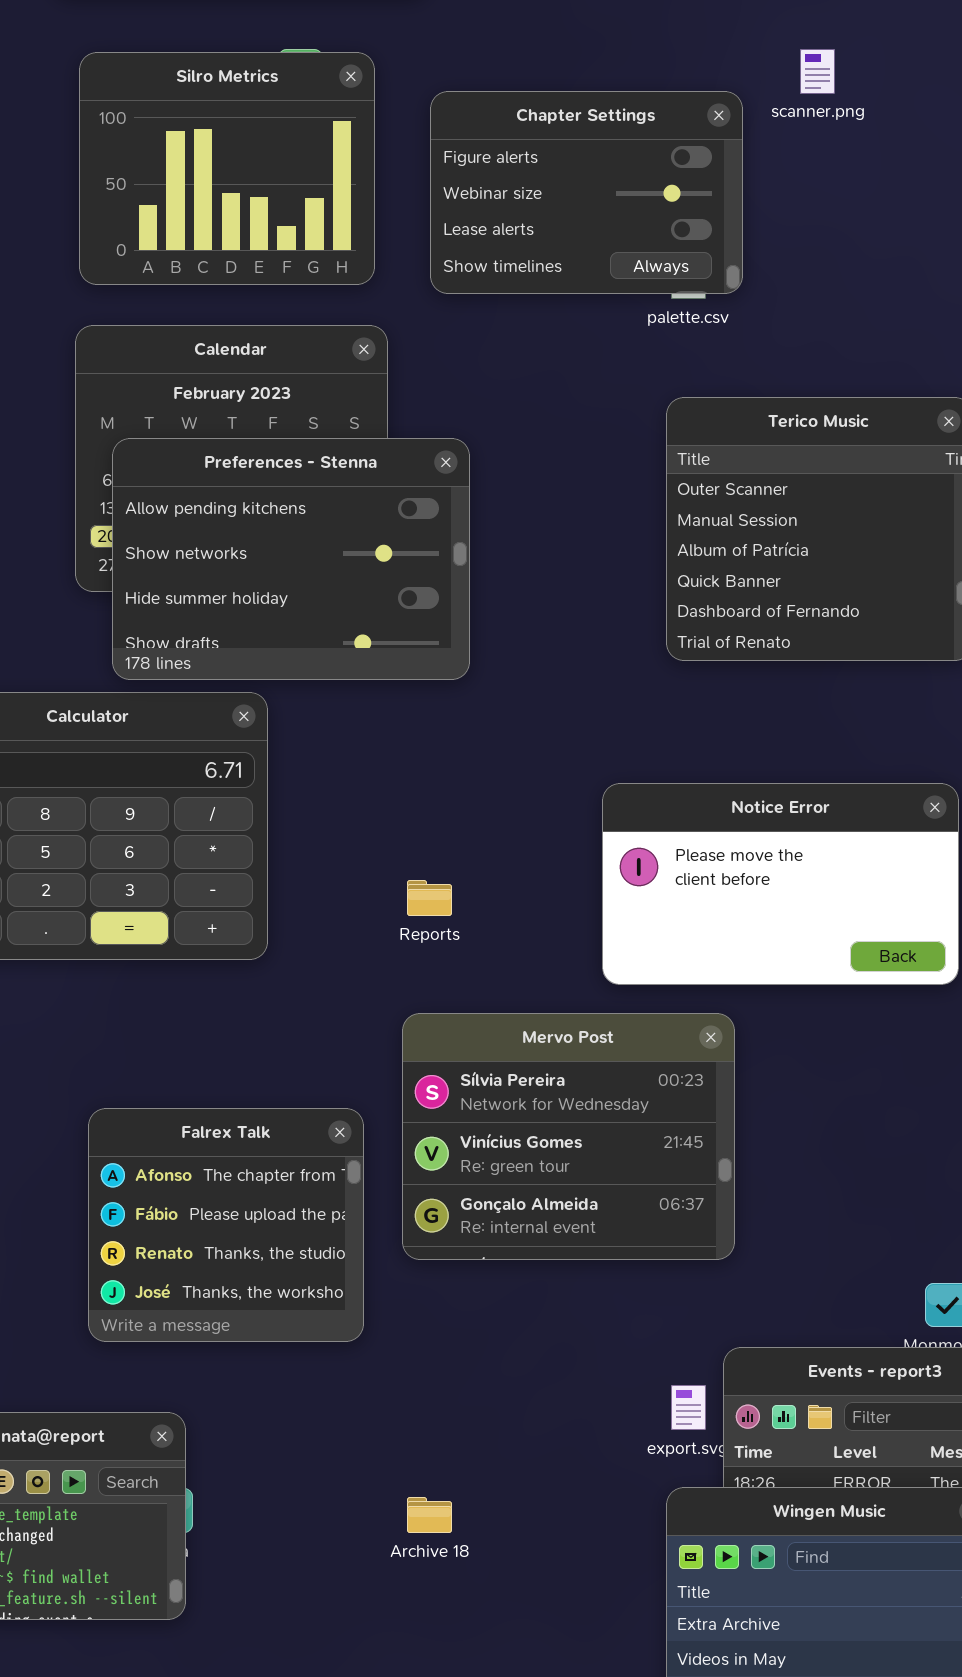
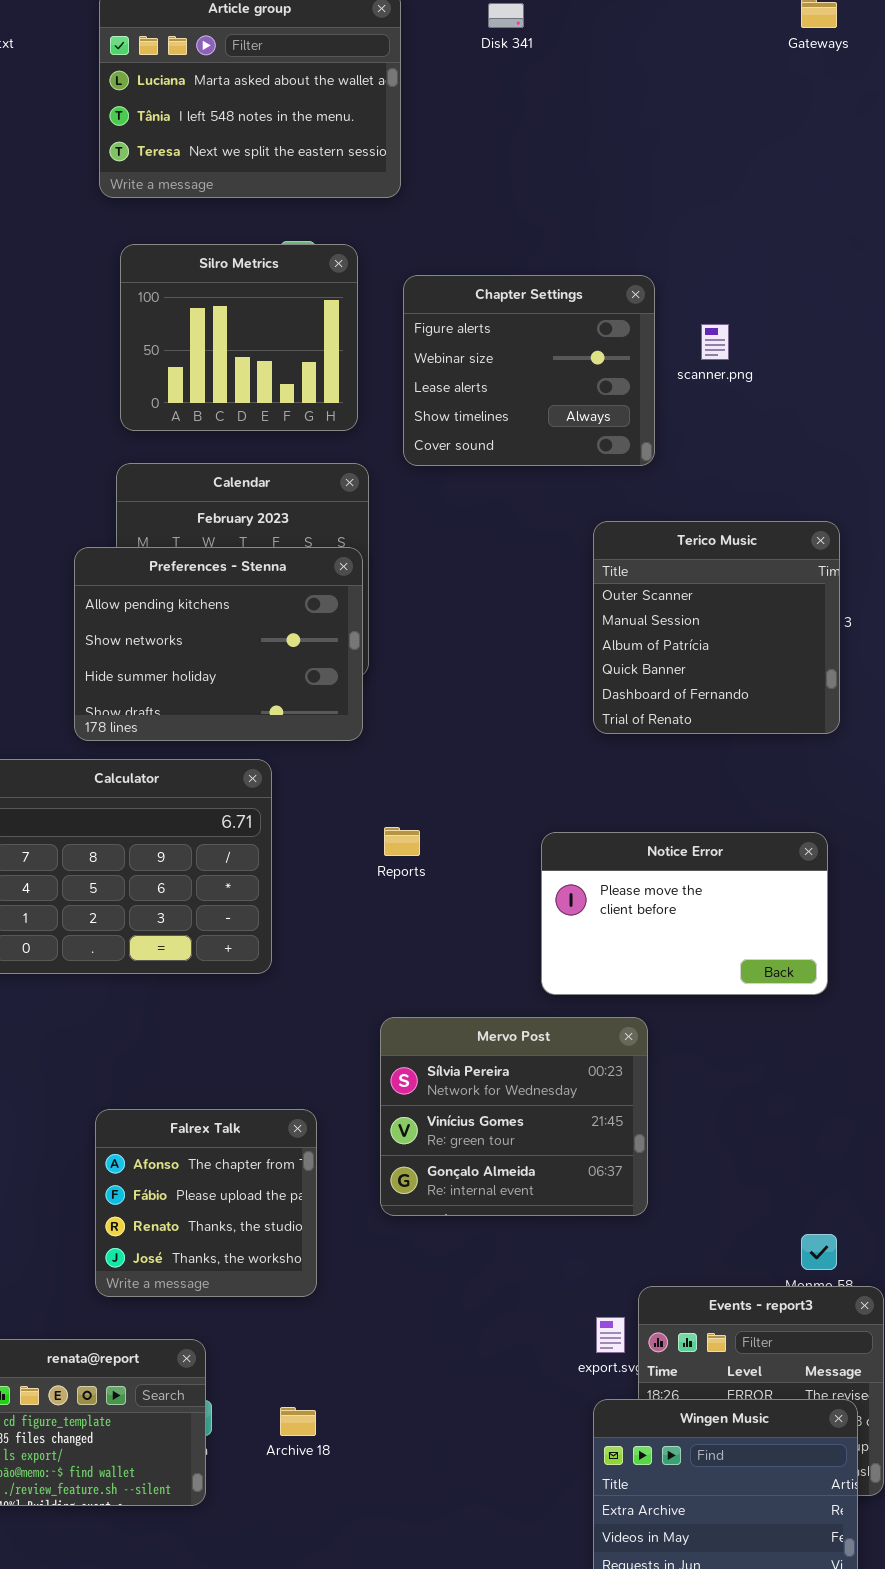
scanner.png: [800,49,835,94] -> [701,324,729,360], moved
Chapter Settings: [430,91,743,294] -> [403,275,655,466], resized
Preferences - Stenna: [112,438,470,680] -> [74,547,363,741], moved
Reports: [407,880,452,916] -> [384,827,420,856], moved
Falrex Talk: [88,1108,364,1342] -> [95,1109,317,1297], moved
Archive 18: [407,1497,452,1533] -> [280,1407,316,1436], moved

